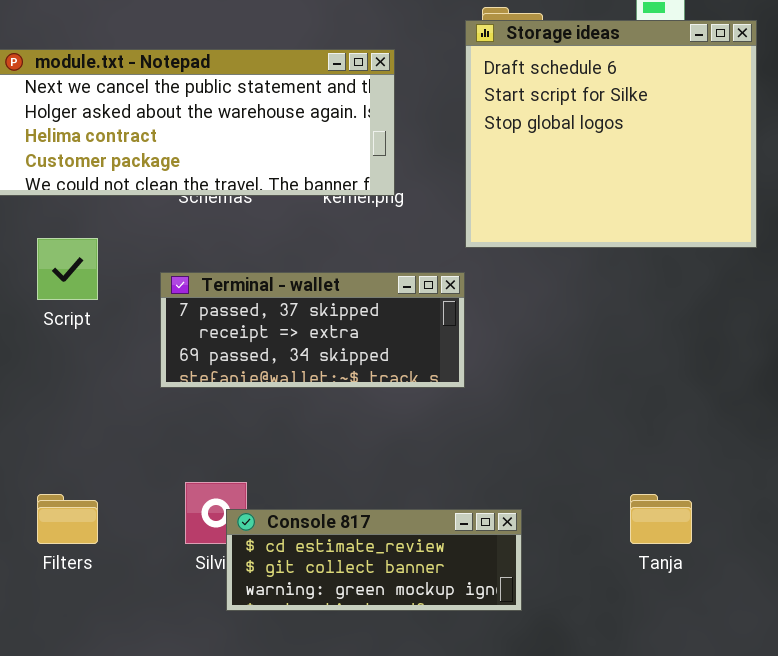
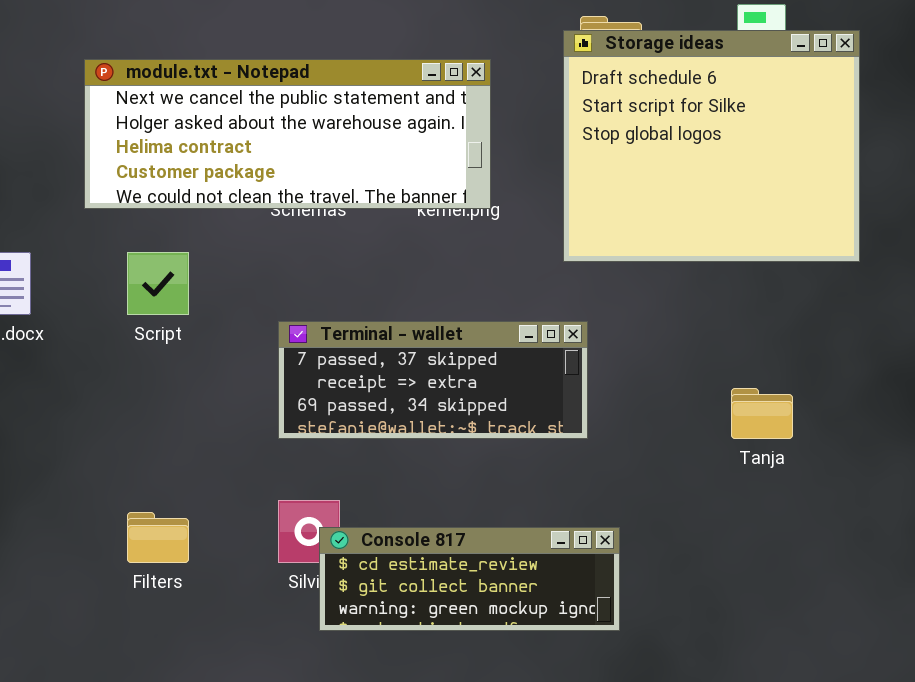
Terminal - wallet: [160,272,465,388] -> [278,321,588,439], moved
Tanja: [630,494,692,544] -> [731,388,793,439], moved

